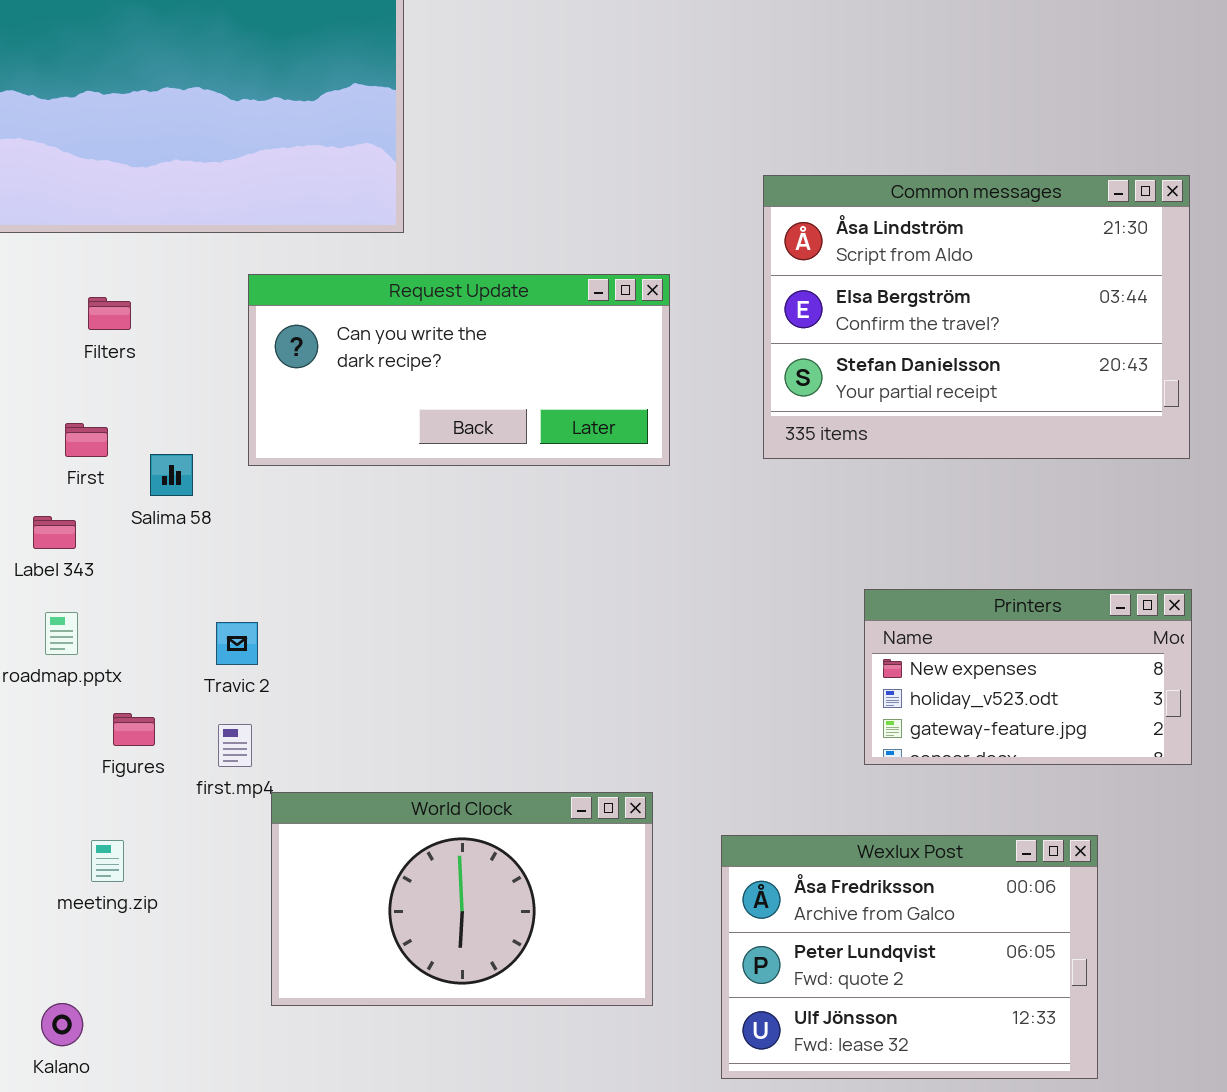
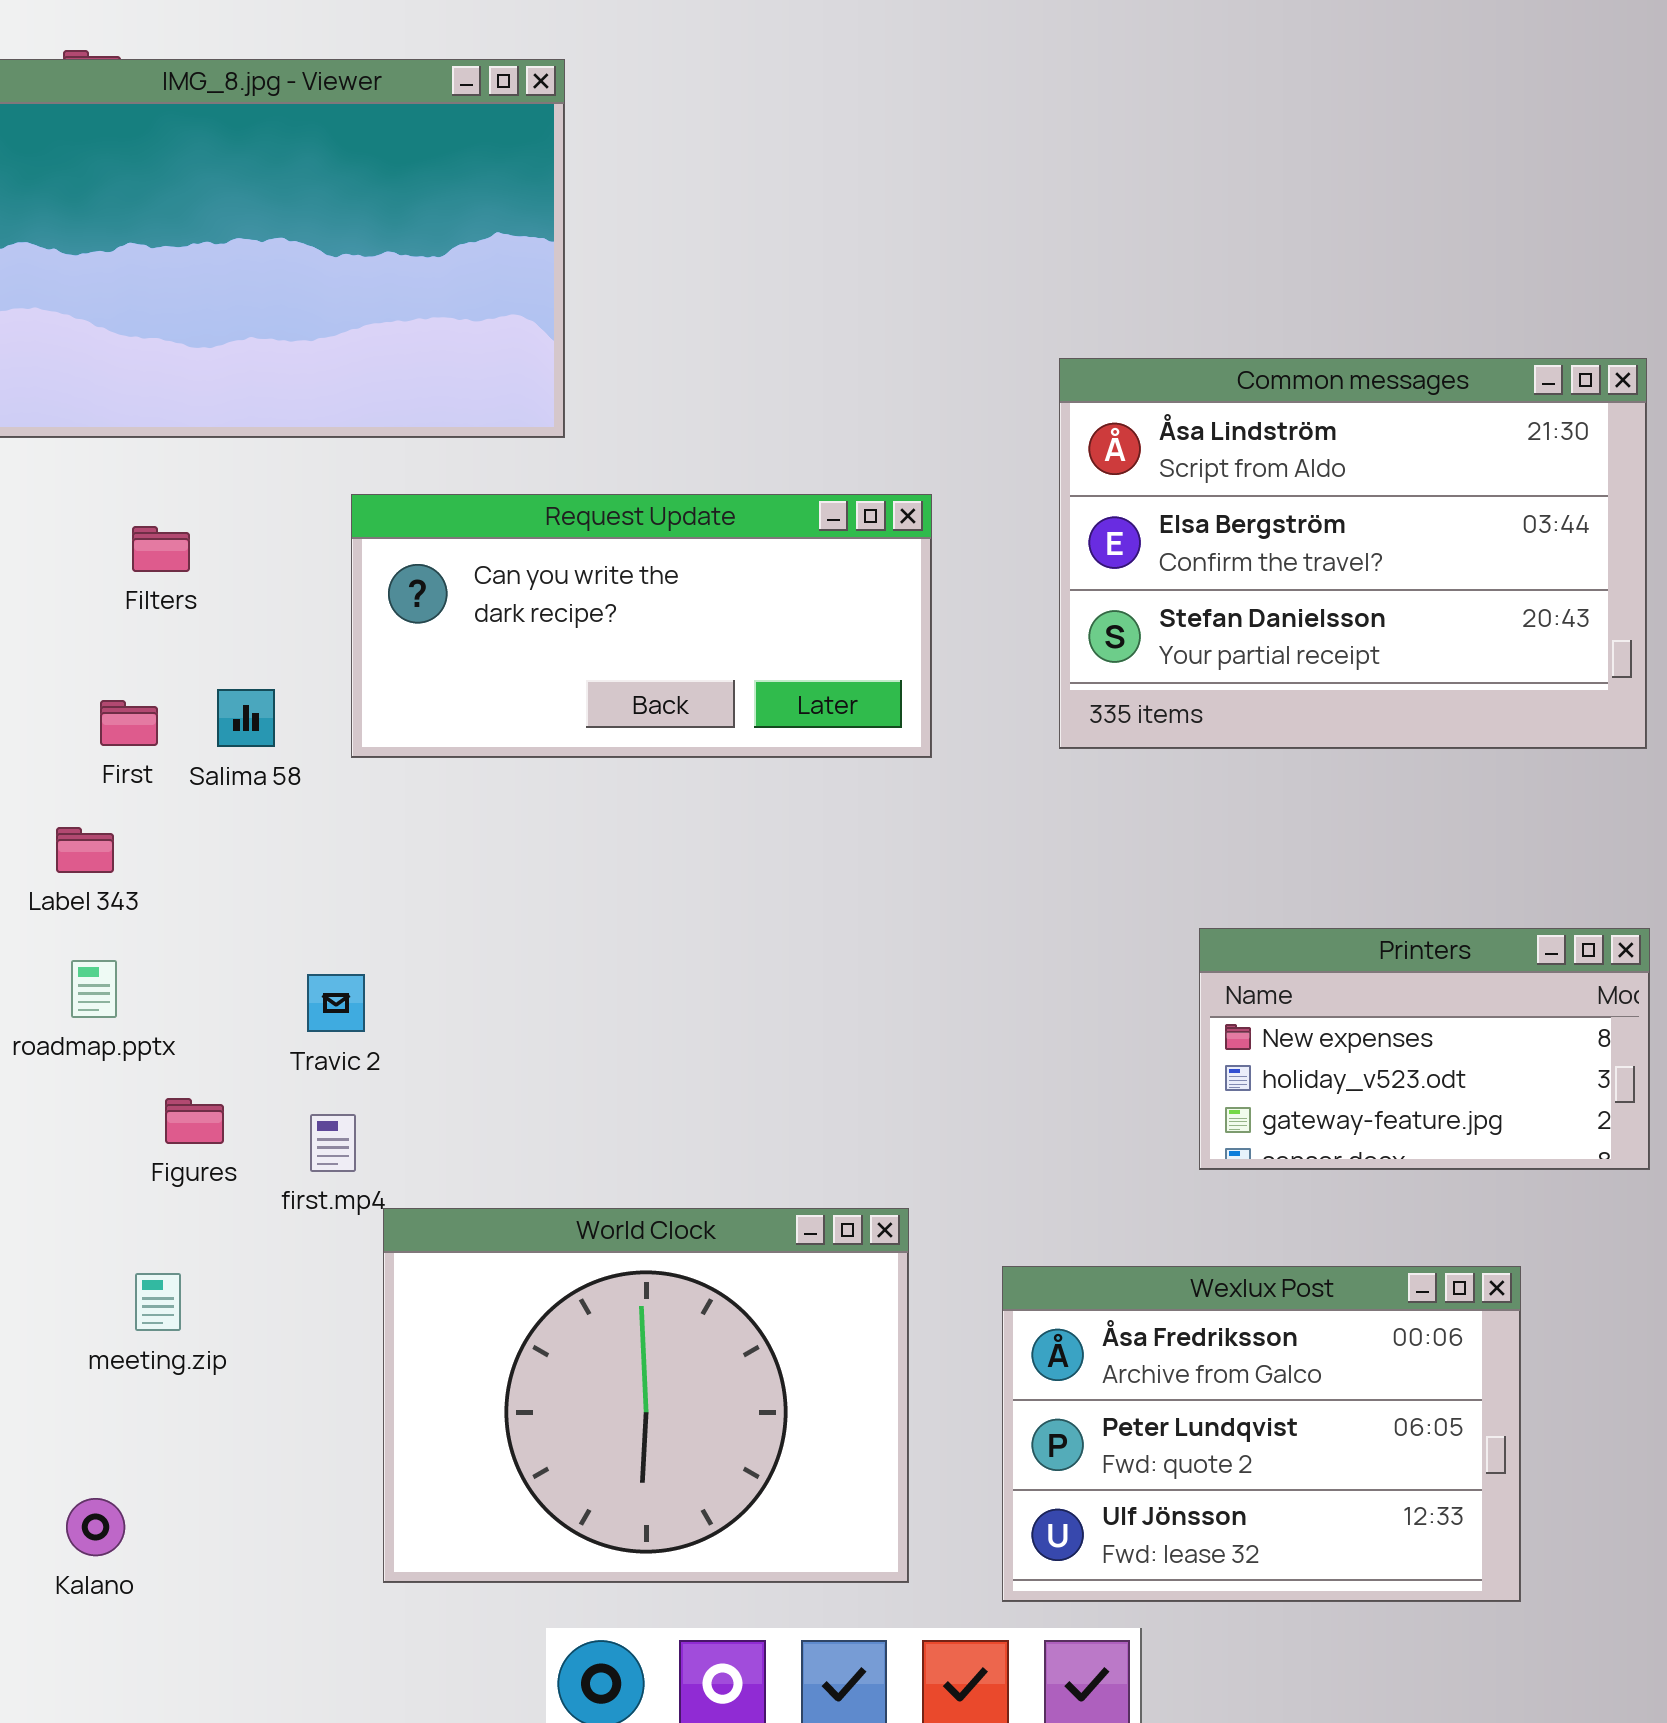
Salima 58: [150,454,193,496] -> [217,689,275,747], moved
World Clock: [271,792,653,1006] -> [383,1208,909,1583], resized

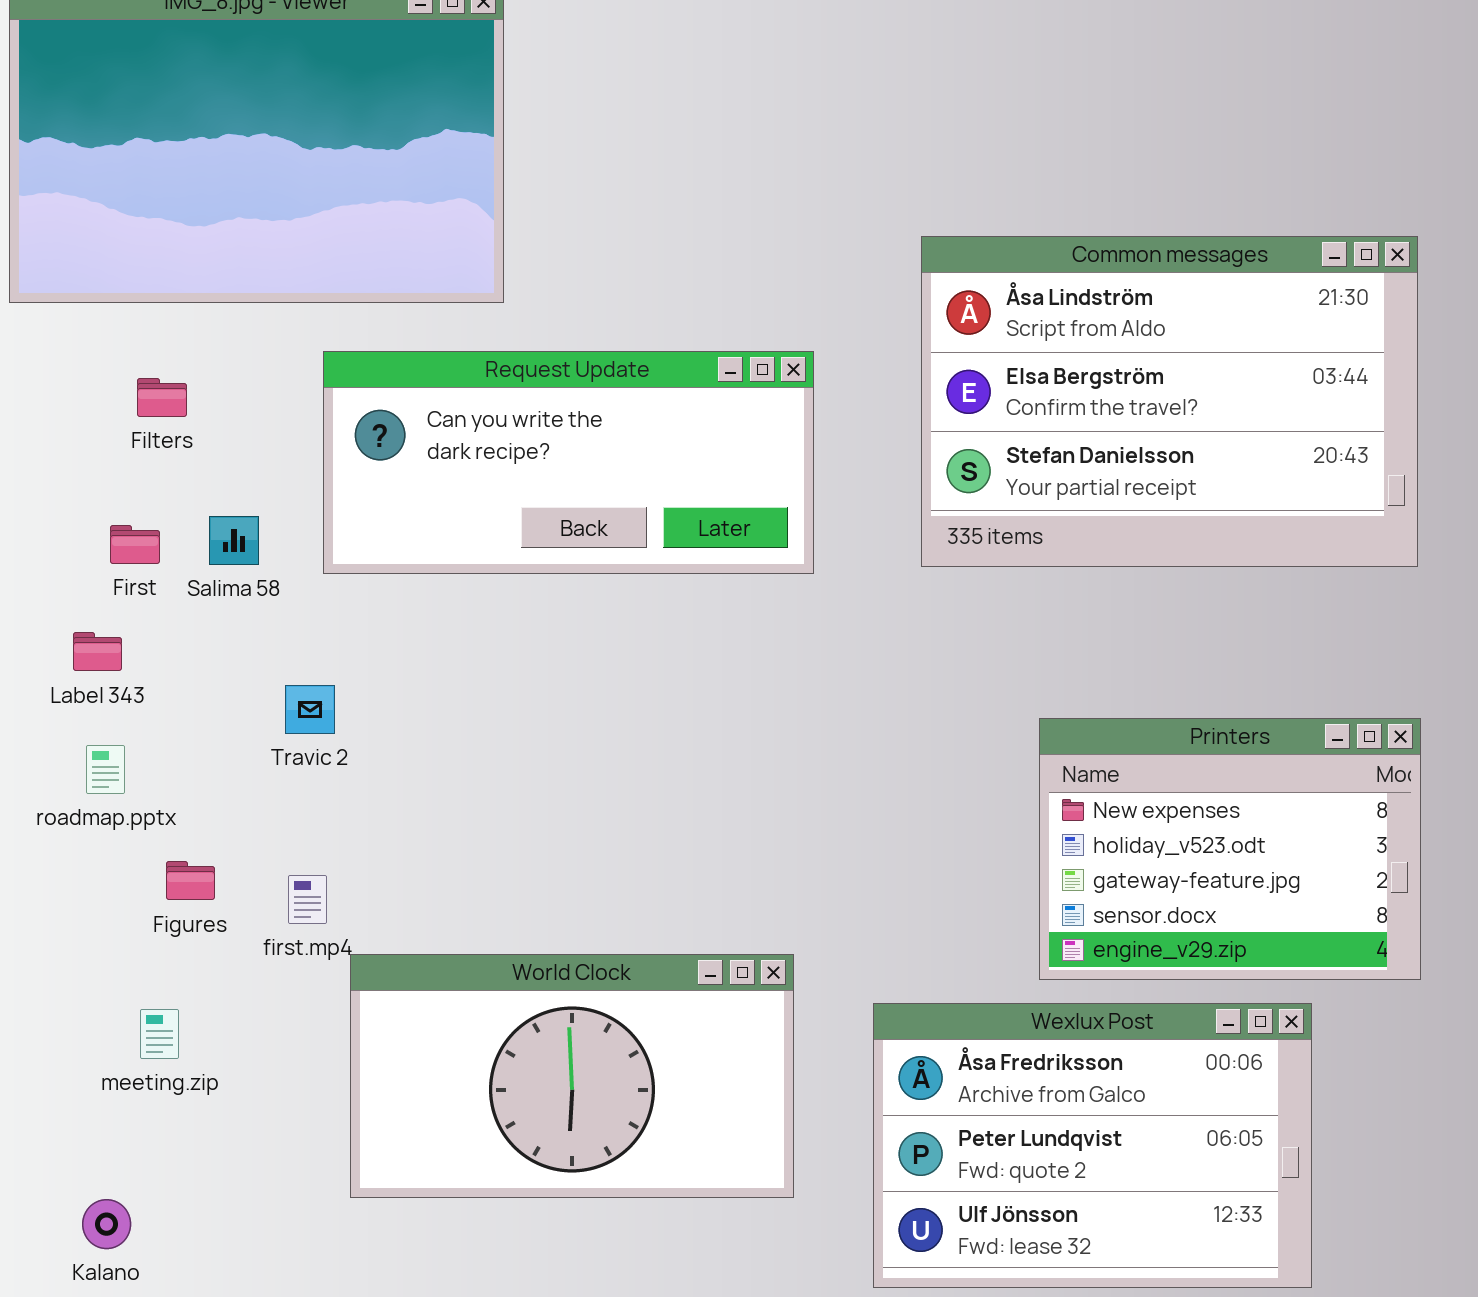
Printers: [1199,928,1650,1170] -> [1039,718,1421,980], resized
Travic 2: [307,974,365,1032] -> [285,685,335,734], moved
World Clock: [383,1208,909,1583] -> [350,954,794,1198], resized

